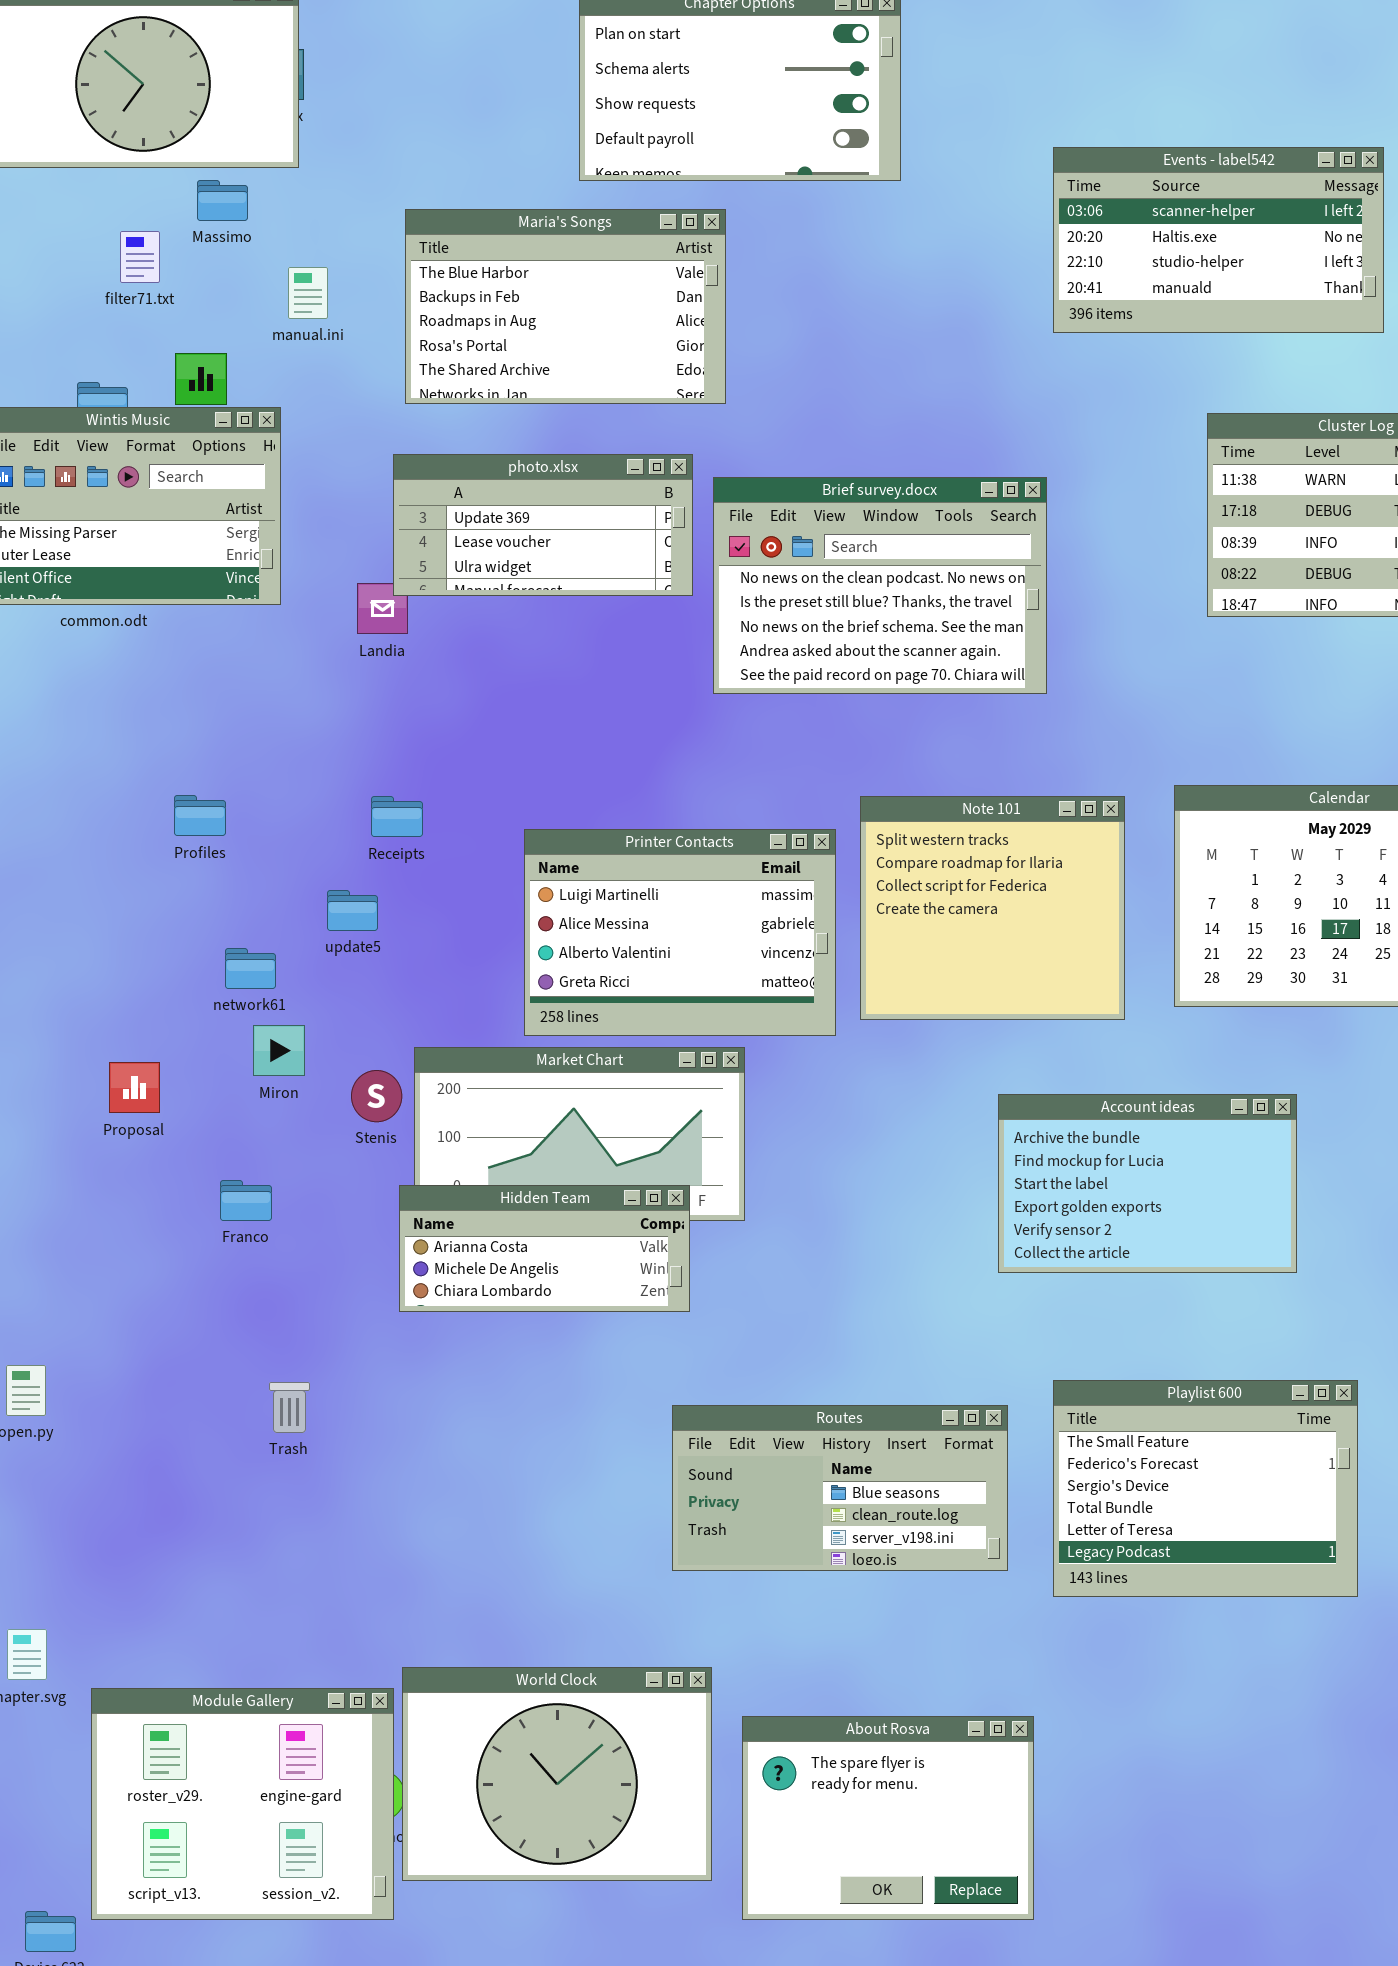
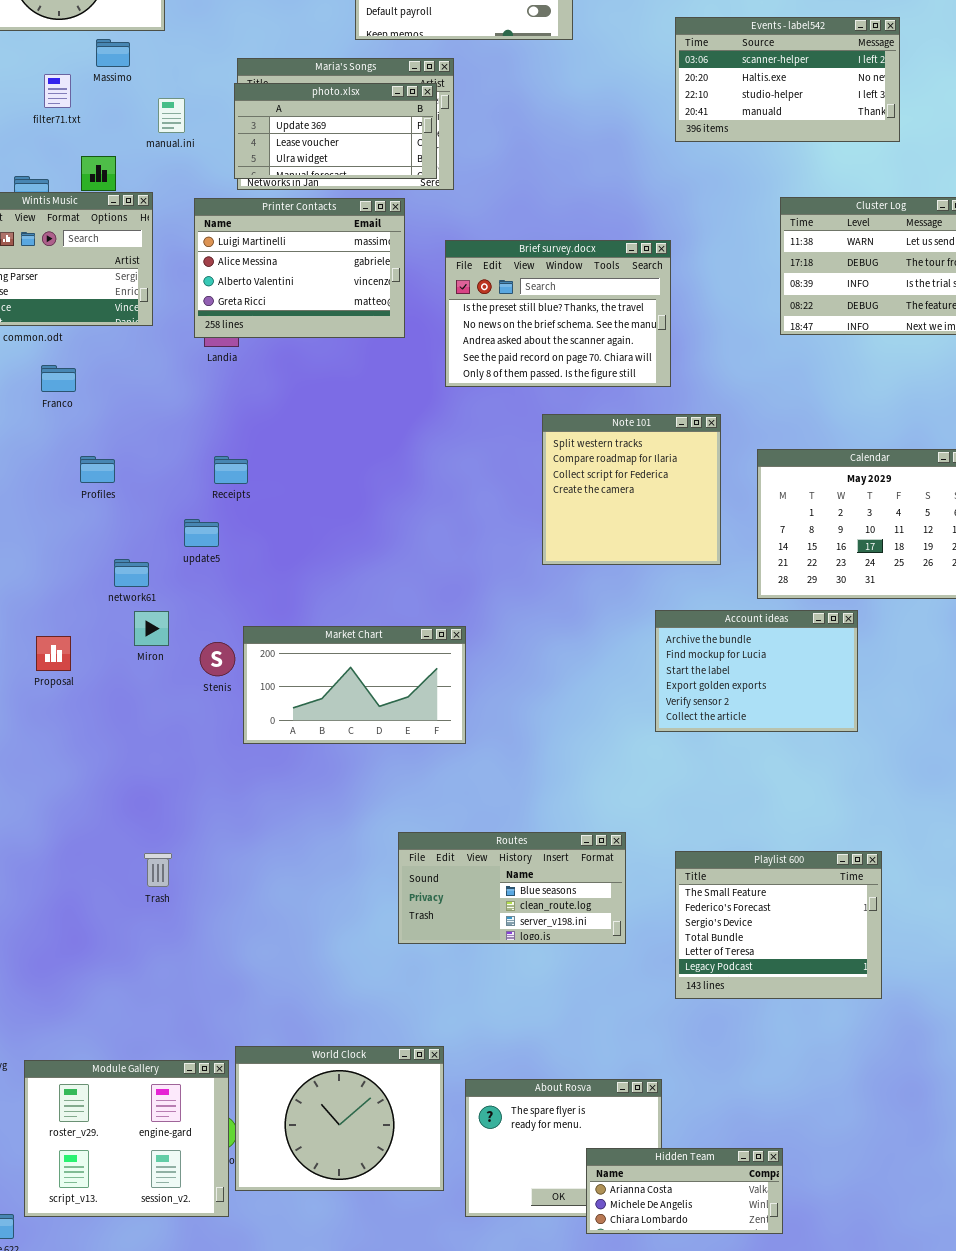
photo.xlsx: [393,454,693,596] -> [234,83,437,179], moved
Brief survey.docx: [713,477,1047,694] -> [445,240,671,387], scrolled down 1 row
Note 101: [860,796,1125,1020] -> [542,414,721,565], moved
Printer Contacts: [524,829,836,1036] -> [194,198,405,338], moved
Account ideas: [998,1094,1297,1273] -> [655,610,858,732], moved
Franco: [220,1180,272,1221] -> [41,365,76,392], moved
Hidden Team: [399,1185,690,1312] -> [586,1148,783,1234], moved
Routes: [672,1405,1008,1571] -> [398,832,626,944], moved

